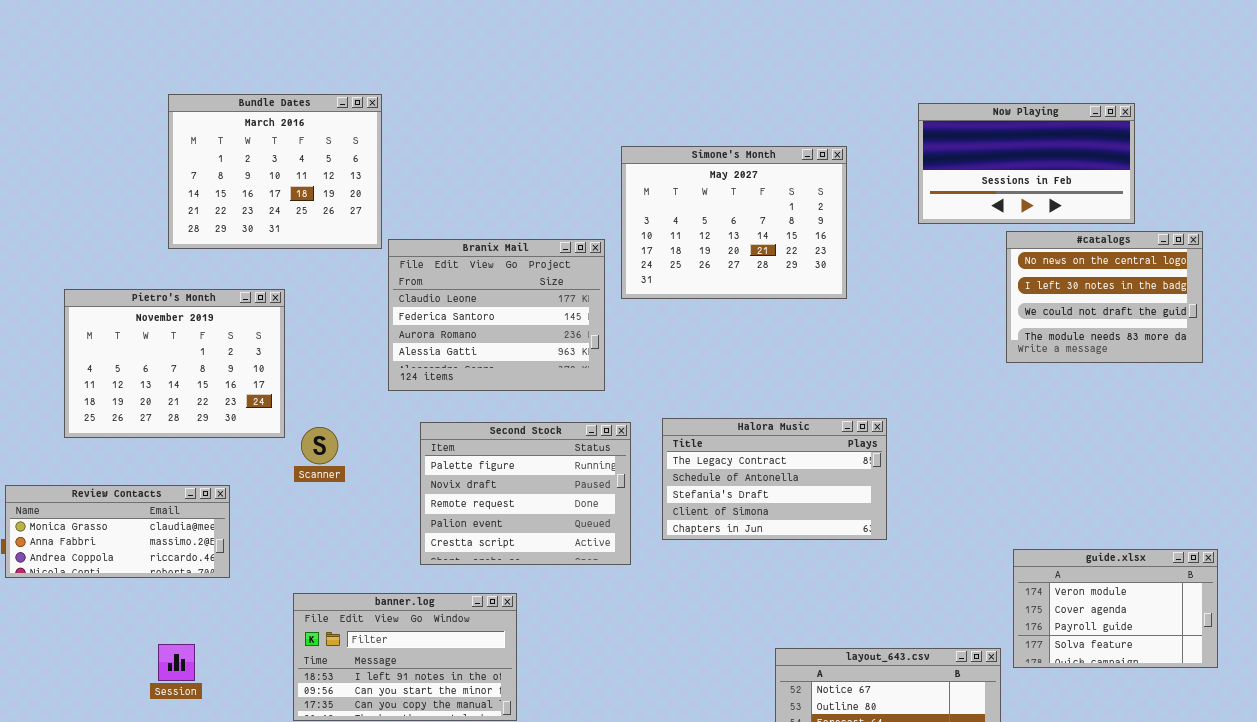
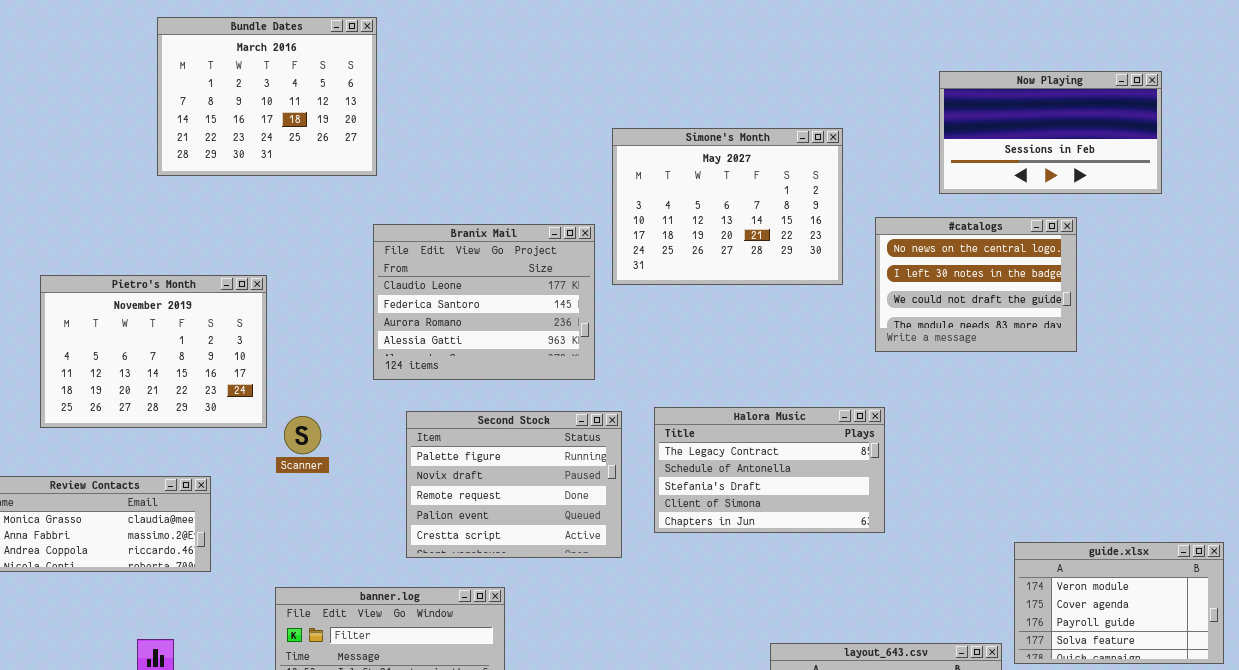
Bundle Dates: [168,94,382,249] -> [157,17,377,176], moved
Now Playing: [918,103,1135,224] -> [939,71,1162,194], moved
#catalogs: [1006,231,1203,363] -> [875,217,1077,352], moved

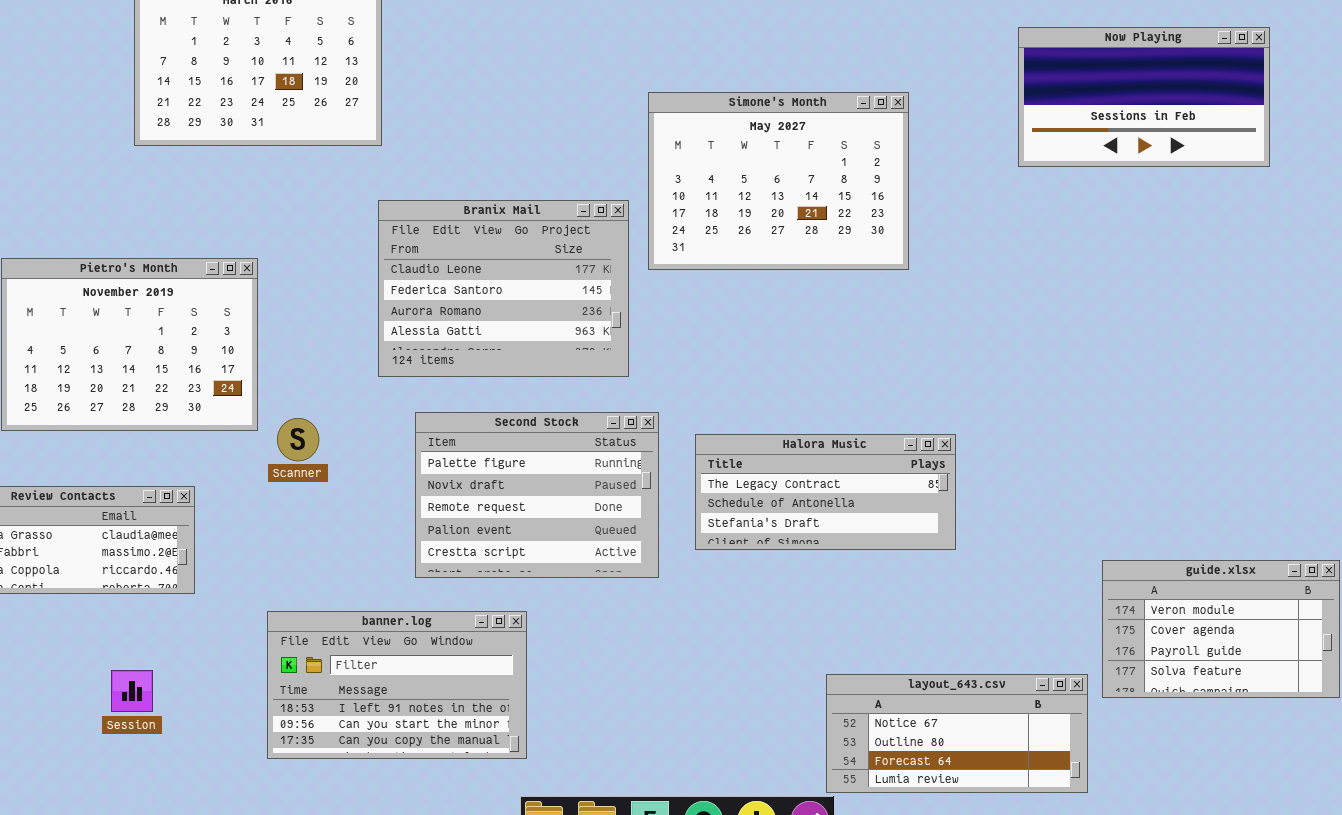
#catalogs: [875,217,1077,352] -> none, closed
Halora Music: [654,407,885,533] -> [695,434,956,550], resized

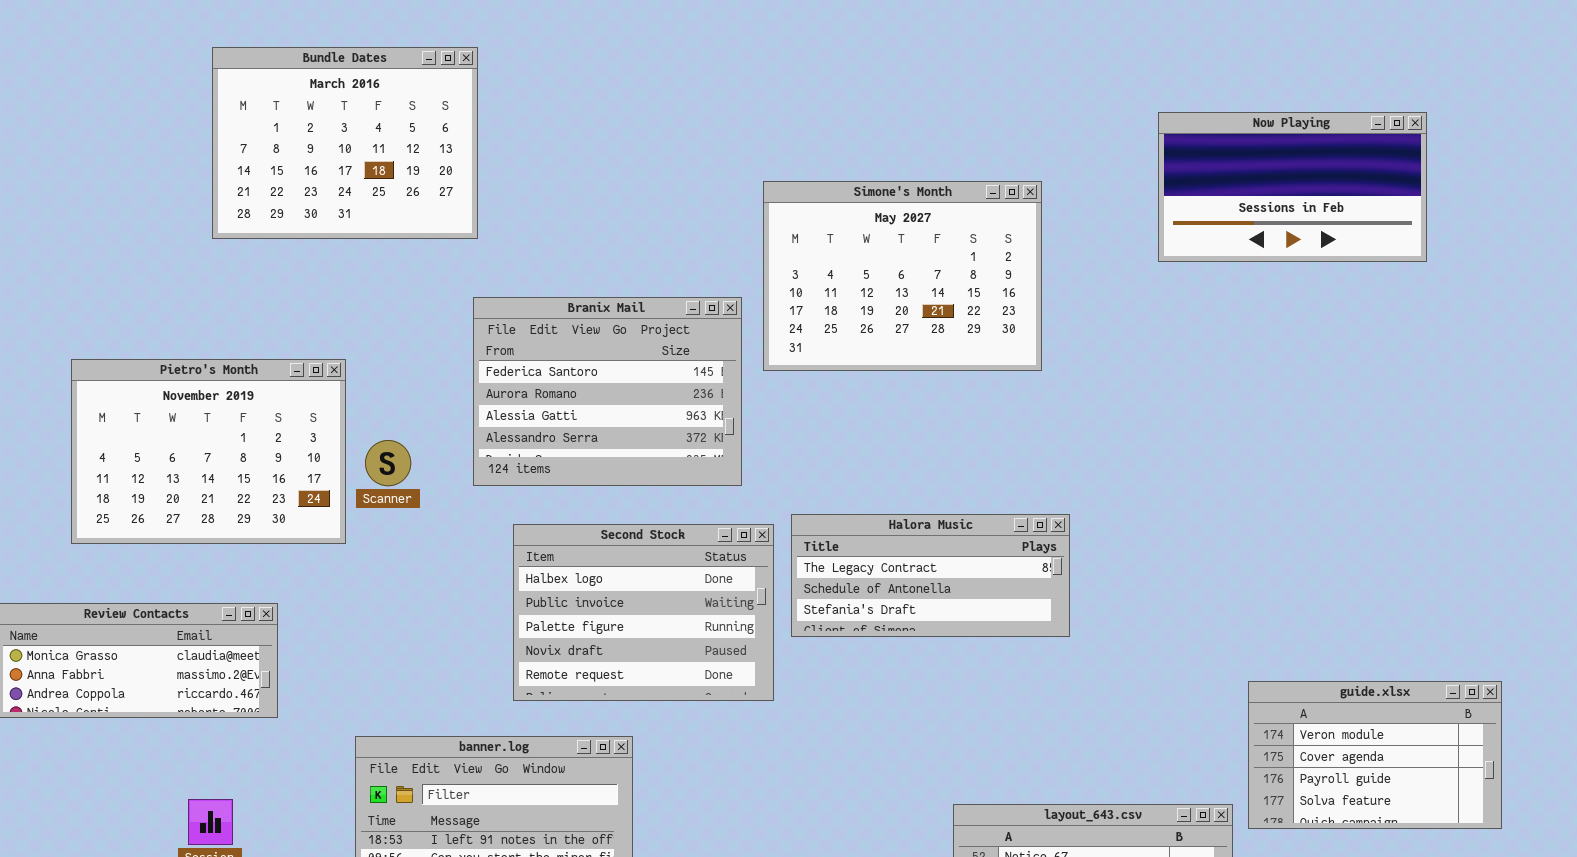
Branix Mail: [378,200,629,377] -> [473,297,742,486], scrolled down 1 row
Second Stock: [415,412,659,578] -> [513,524,774,701], scrolled up 2 rows
Scanner: [277,418,319,461] -> [365,440,411,486], moved
Halora Music: [695,434,956,550] -> [791,514,1070,637], moved

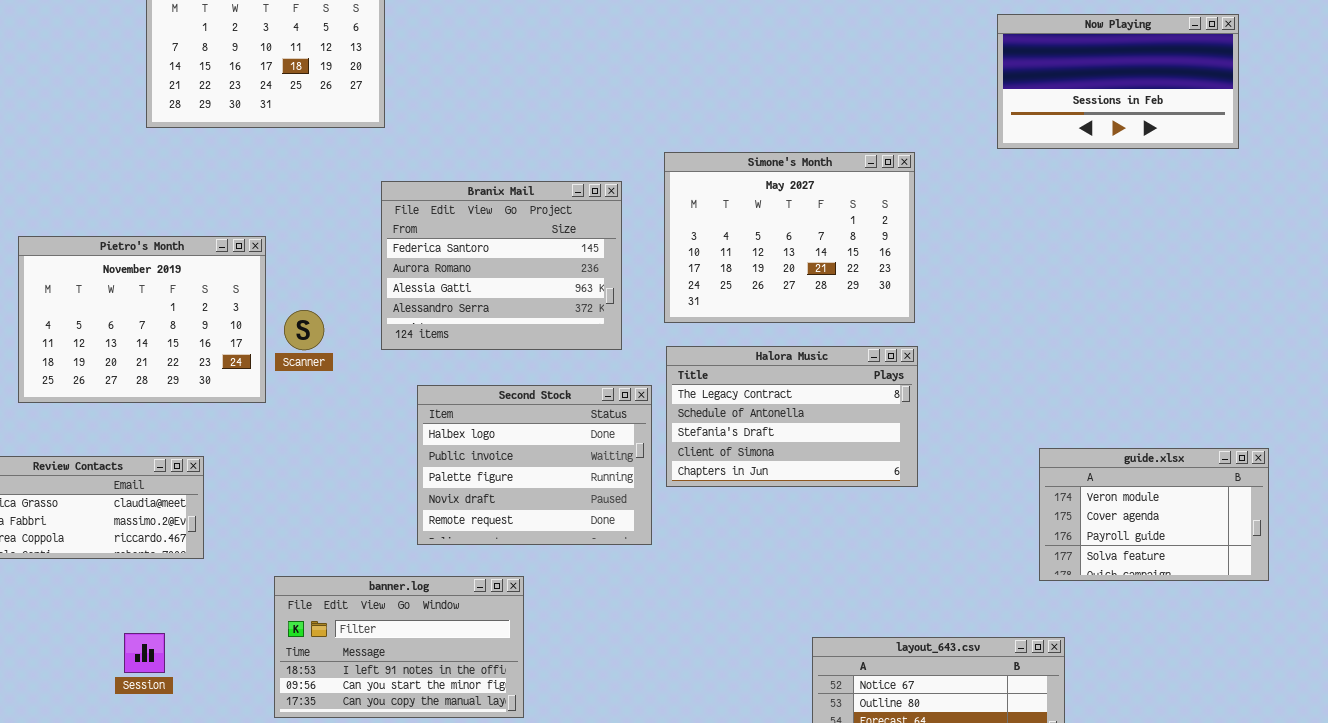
Simone's Month: [763,181,1042,371] -> [664,152,915,323], moved
Halora Music: [791,514,1070,637] -> [666,346,918,487], resized
guide.xlsx: [1248,681,1502,829] -> [1039,448,1269,581], moved

